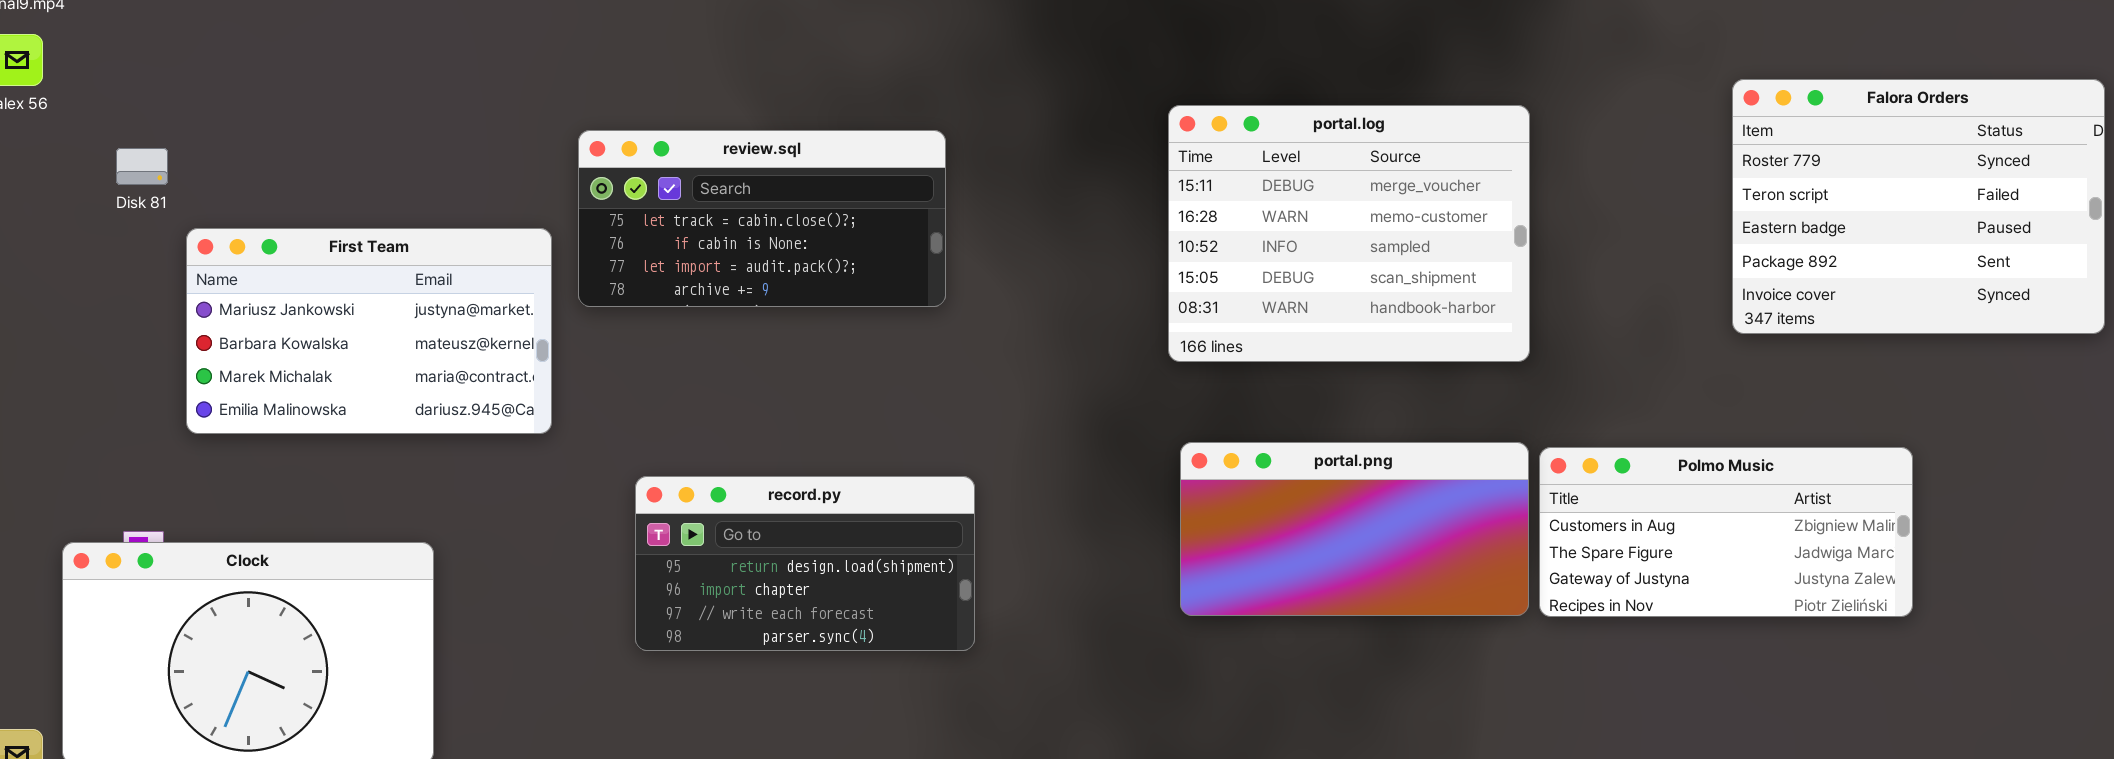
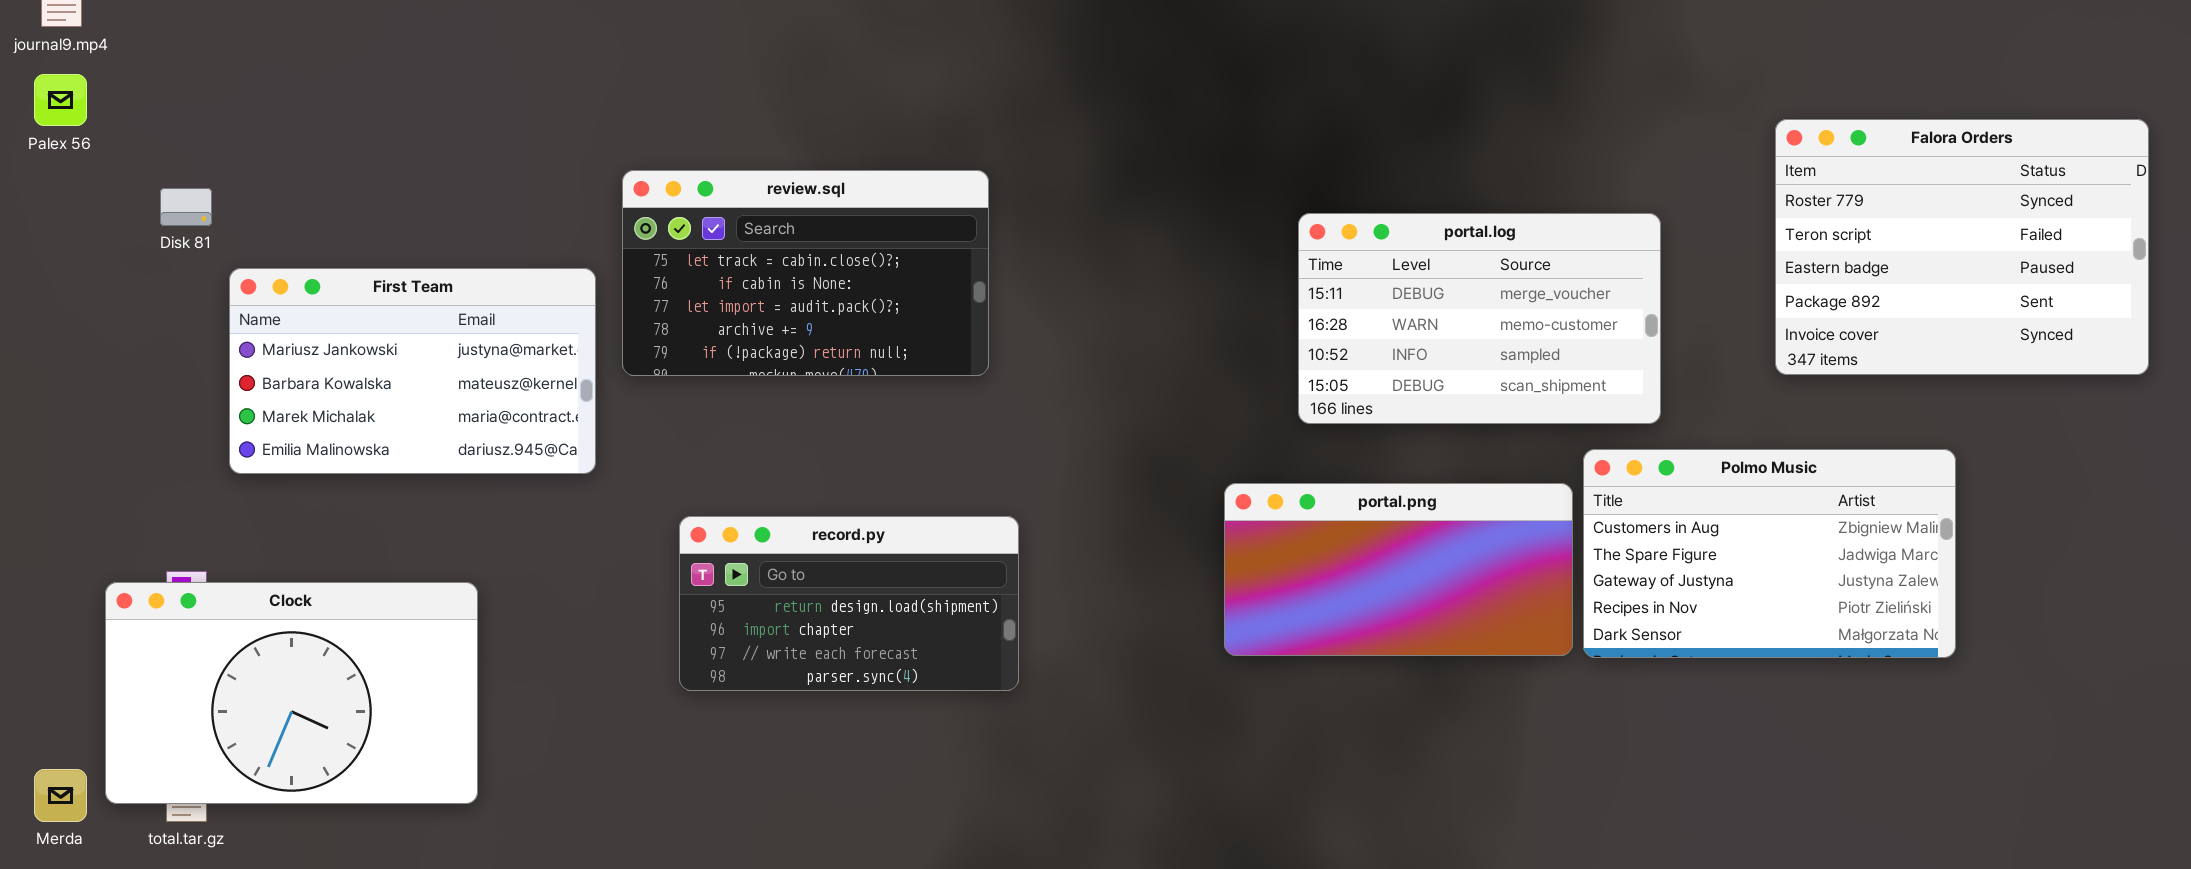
portal.log: [1168,105,1530,362] -> [1298,213,1661,424], moved, resized
review.sql: [578,130,946,307] -> [622,170,989,376], resized
Polmo Music: [1539,447,1913,617] -> [1583,449,1956,658], resized

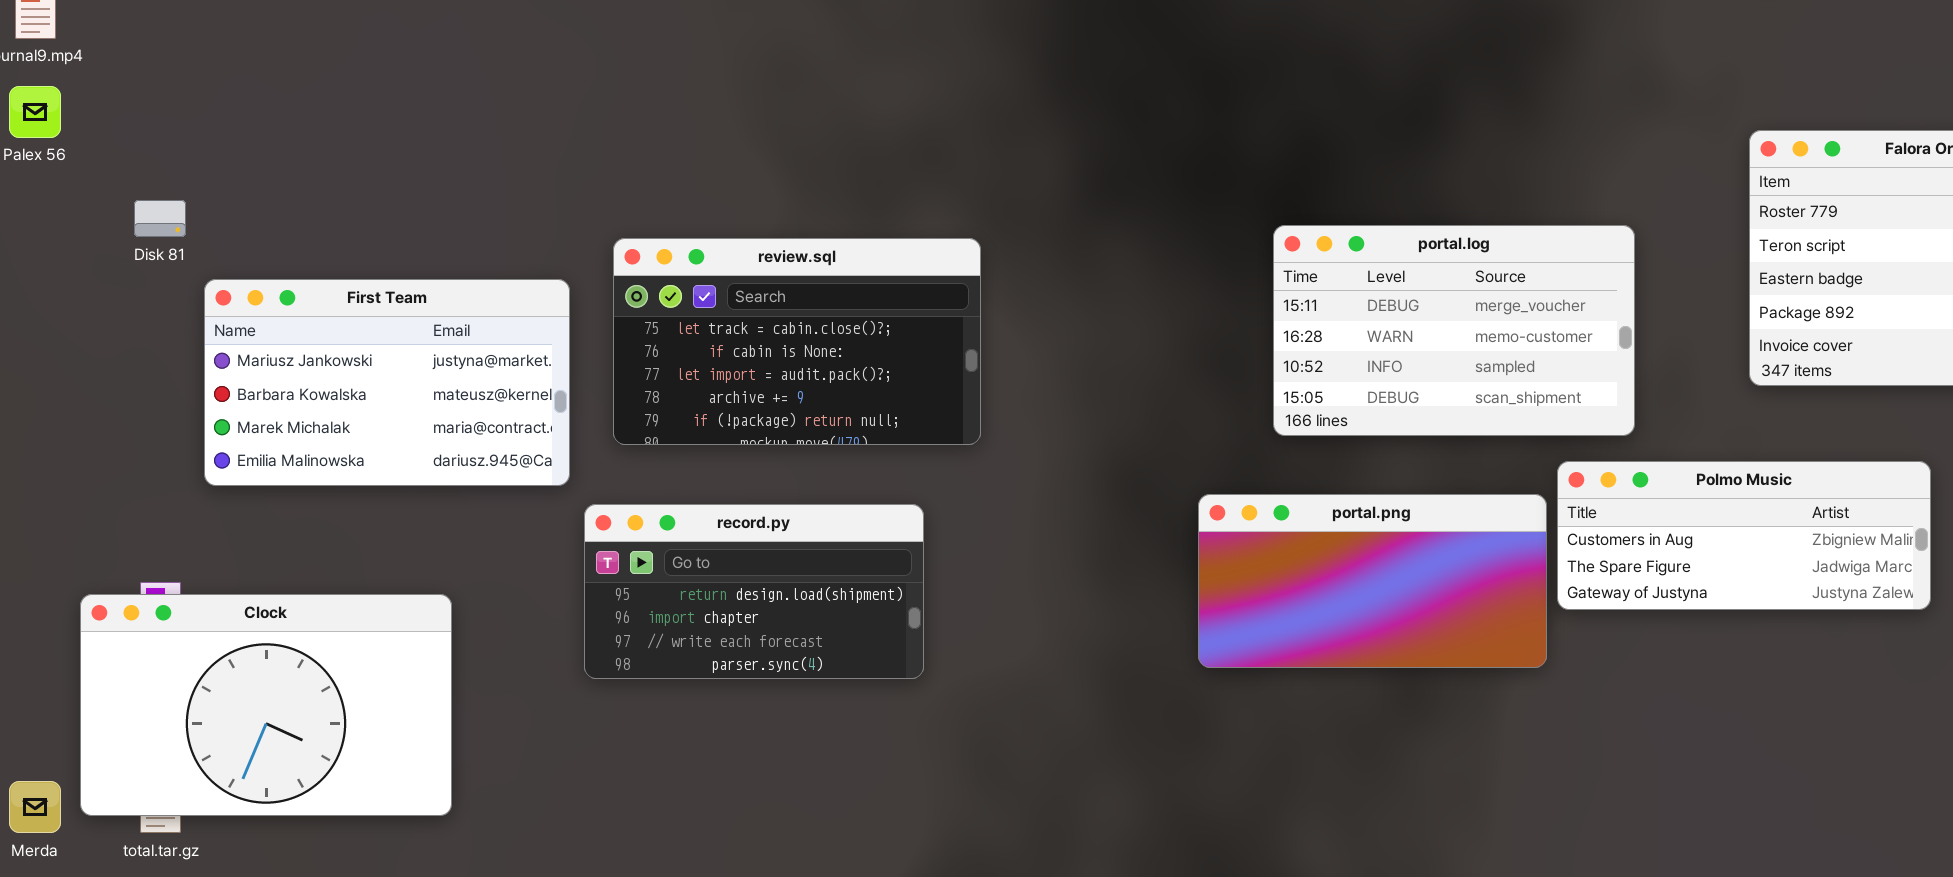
review.sql: [622,170,989,376] -> [613,238,981,445], moved
Polmo Music: [1583,449,1956,658] -> [1557,461,1931,610], resized
record.py: [679,516,1019,691] -> [584,504,924,679], moved

